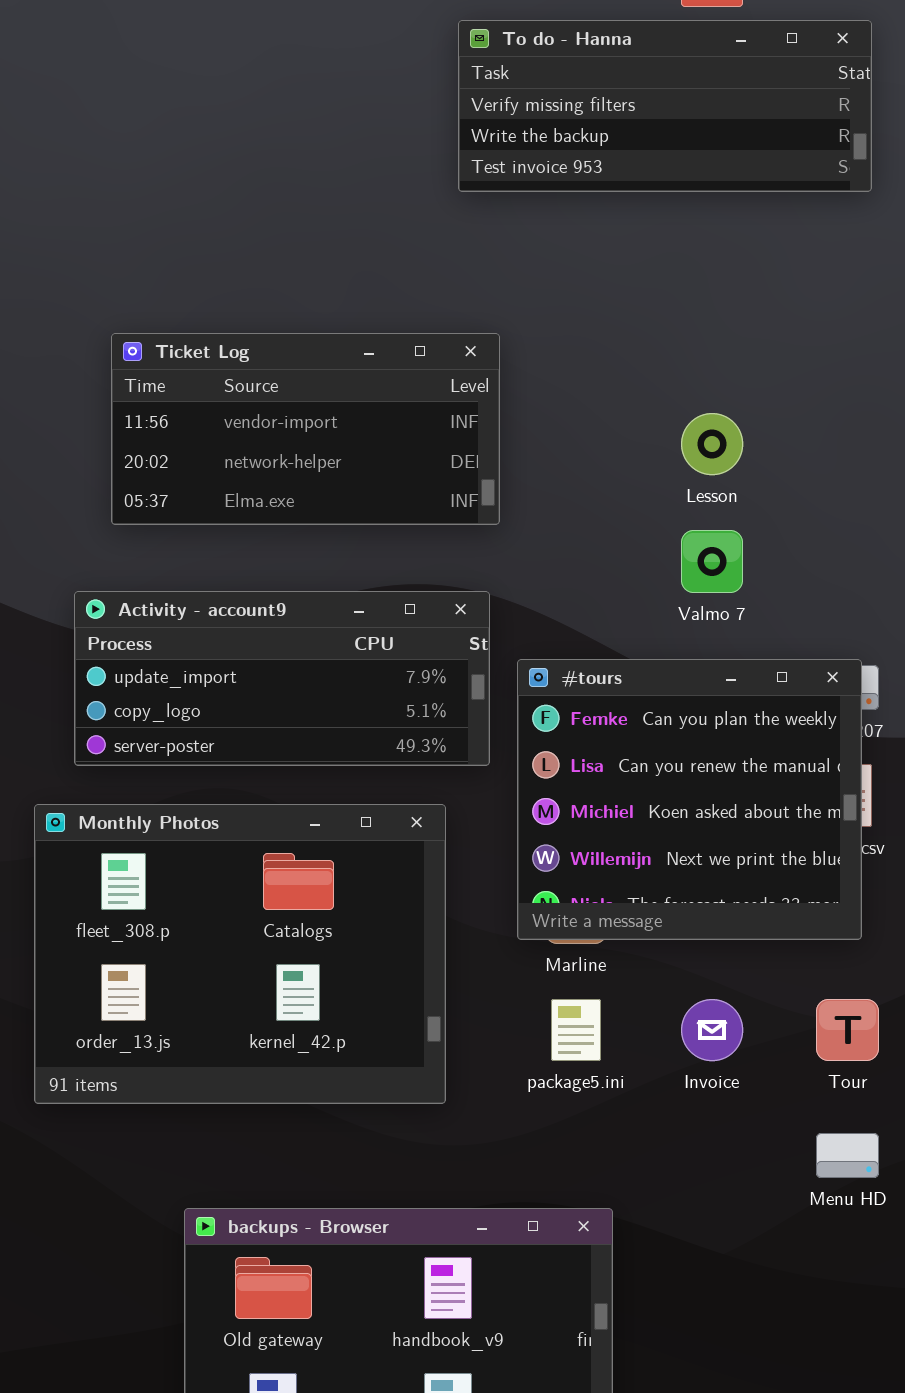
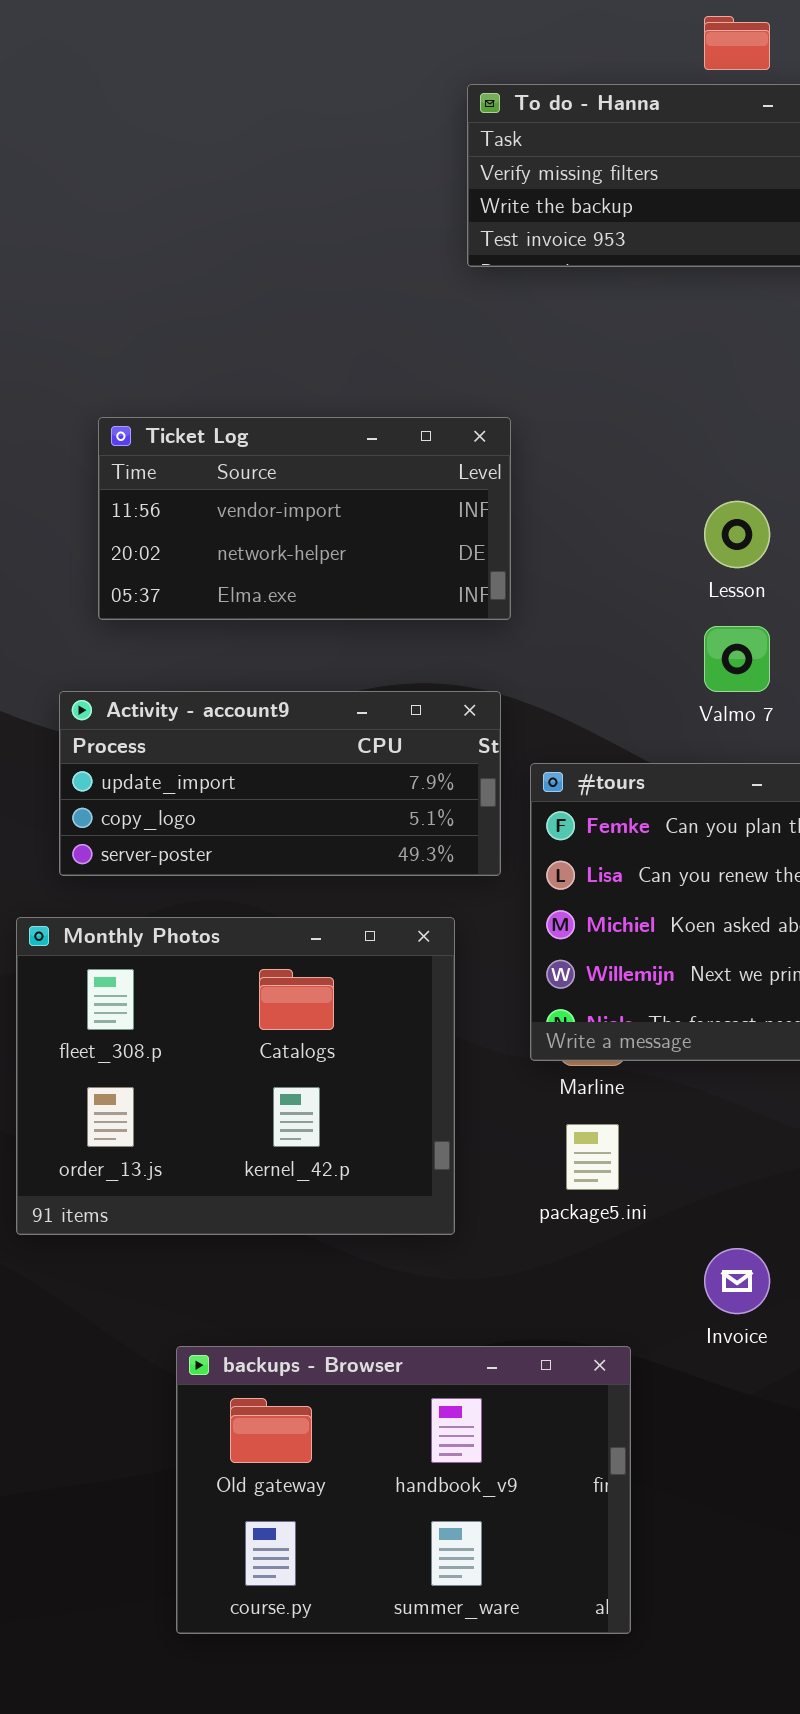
Invoice: [681,999,743,1061] -> [704,1248,770,1314], moved

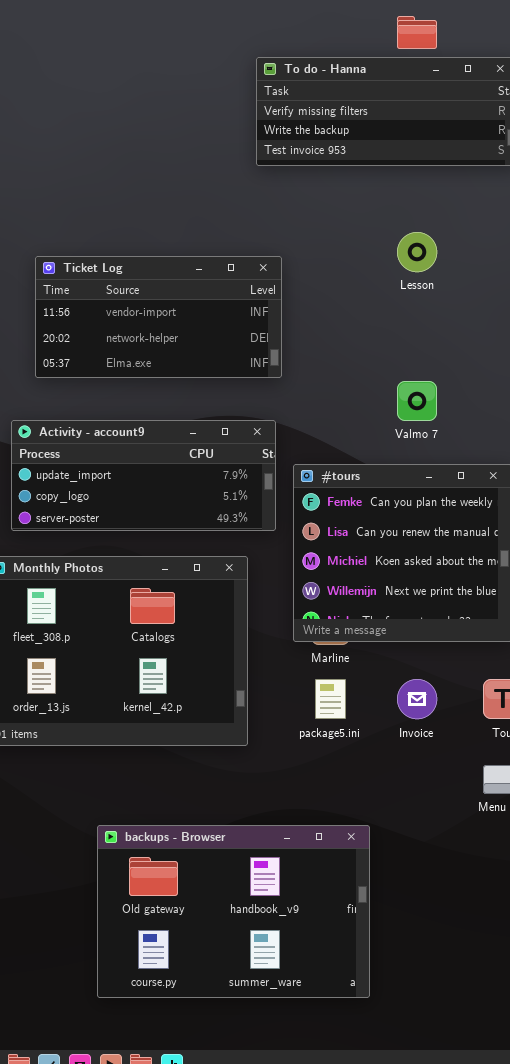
Lesson: [704,501,770,568] -> [397,232,437,272], moved
Invoice: [704,1248,770,1314] -> [397,679,437,719], moved
backups - Browser: [176,1346,631,1634] -> [97,825,370,998], moved

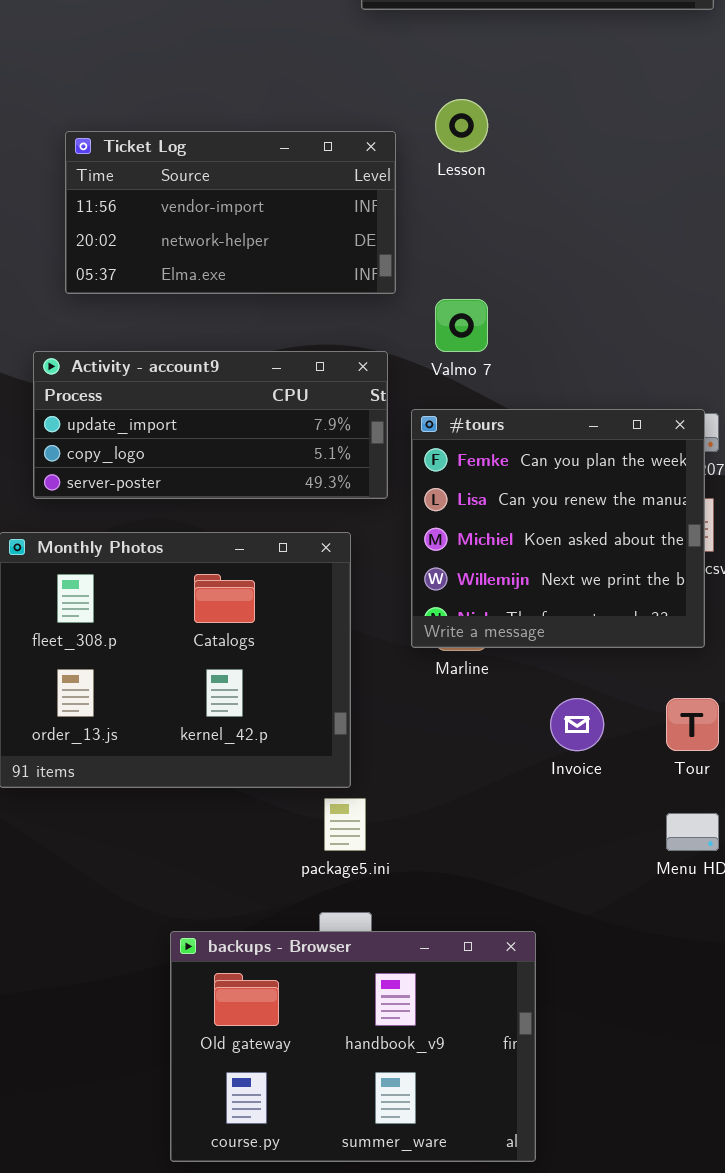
Lesson: [397,232,437,272] -> [435,99,488,152], moved
Valmo 7: [397,381,437,421] -> [435,299,488,352], moved
package5.ini: [315,679,346,719] -> [324,798,366,851], moved
backups - Browser: [97,825,370,998] -> [170,931,536,1162], moved

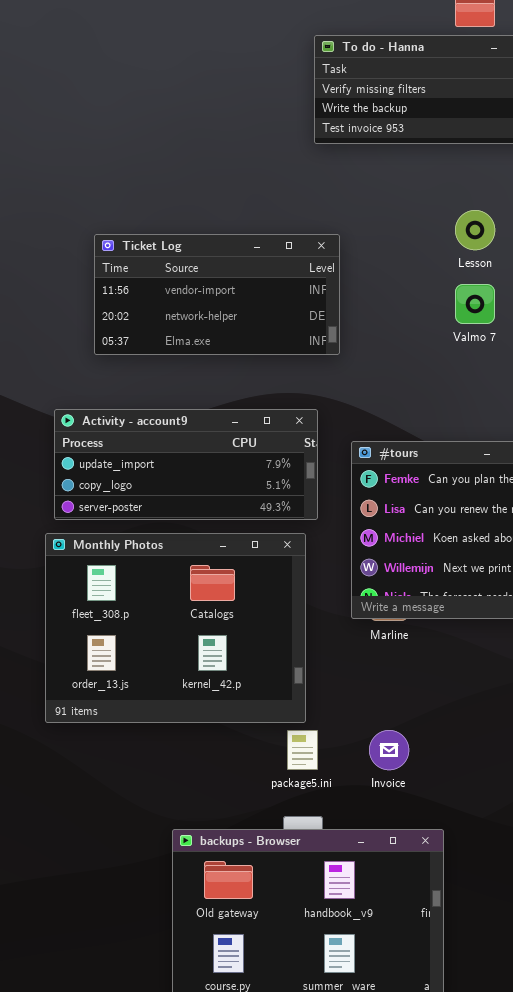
Lesson: [435,99,488,152] -> [455,210,495,250], moved
Valmo 7: [435,299,488,352] -> [455,284,495,324], moved
Activity - account9: [33,351,388,499] -> [54,409,318,520], moved
Invoice: [550,698,604,751] -> [369,730,409,770], moved

